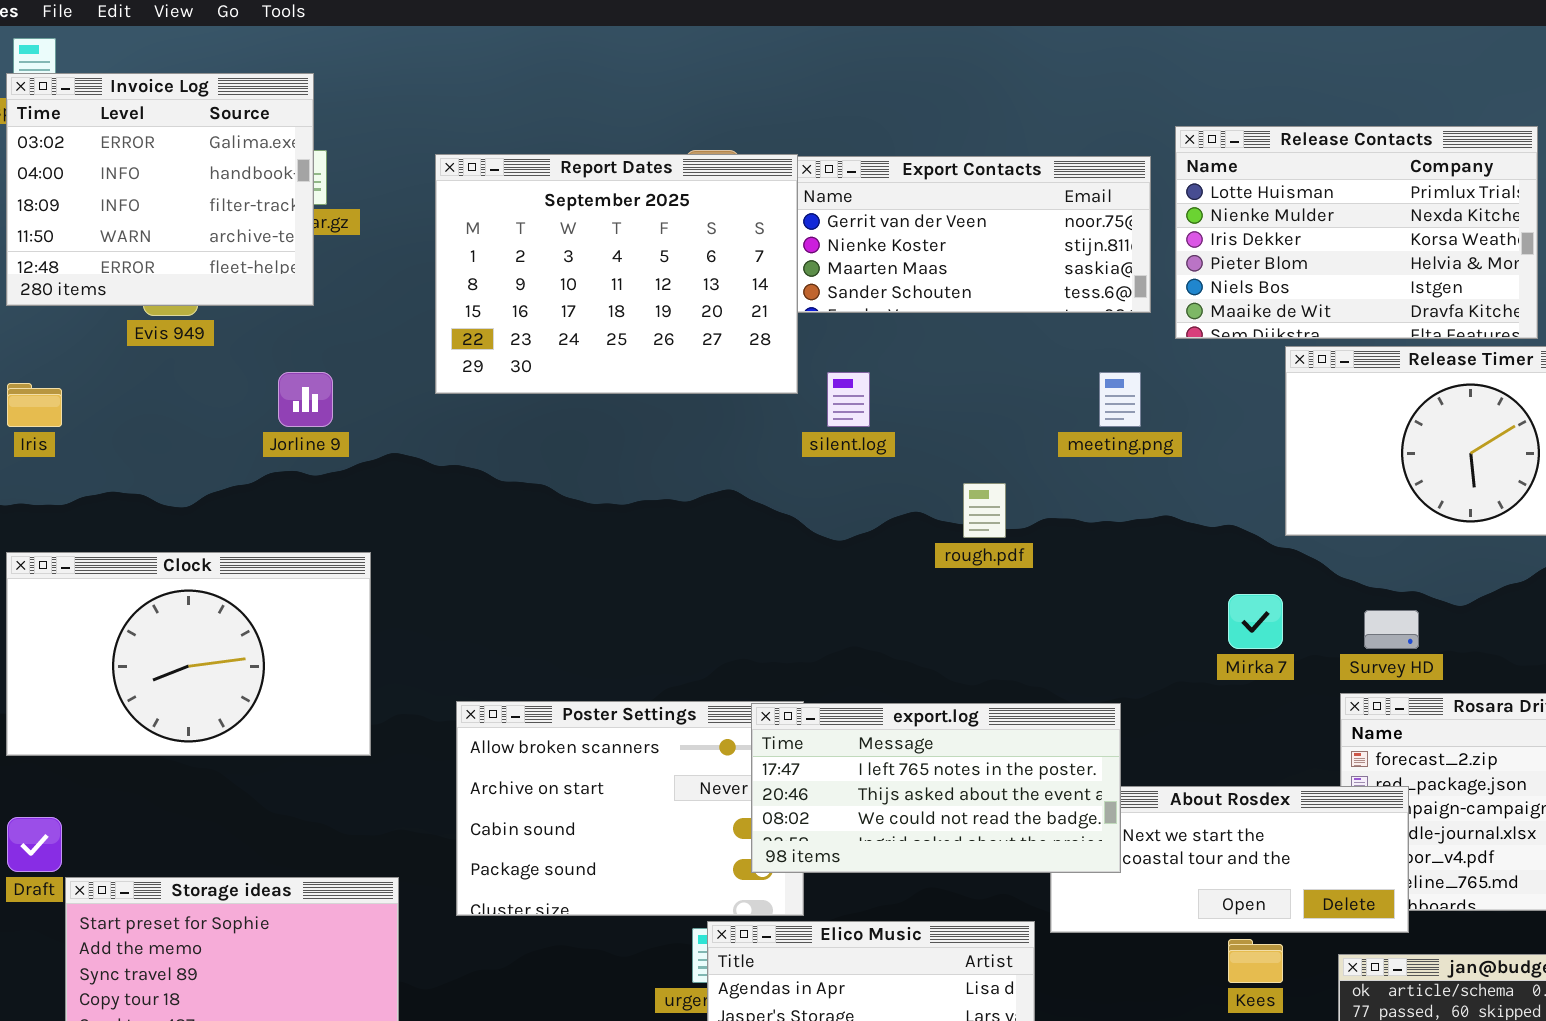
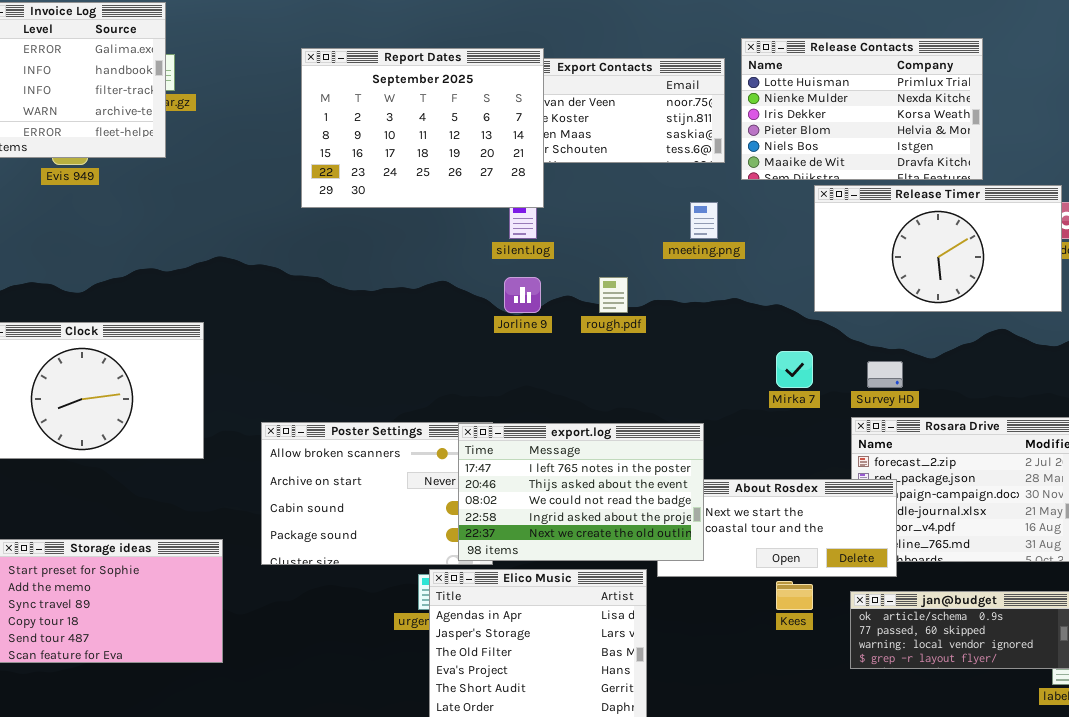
Report Dates: [435,154,798,394] -> [301,48,544,208], moved
Jorline 9: [278,372,333,427] -> [504,277,541,313], moved
export.log: [751,703,1121,873] -> [458,423,704,561], resized

